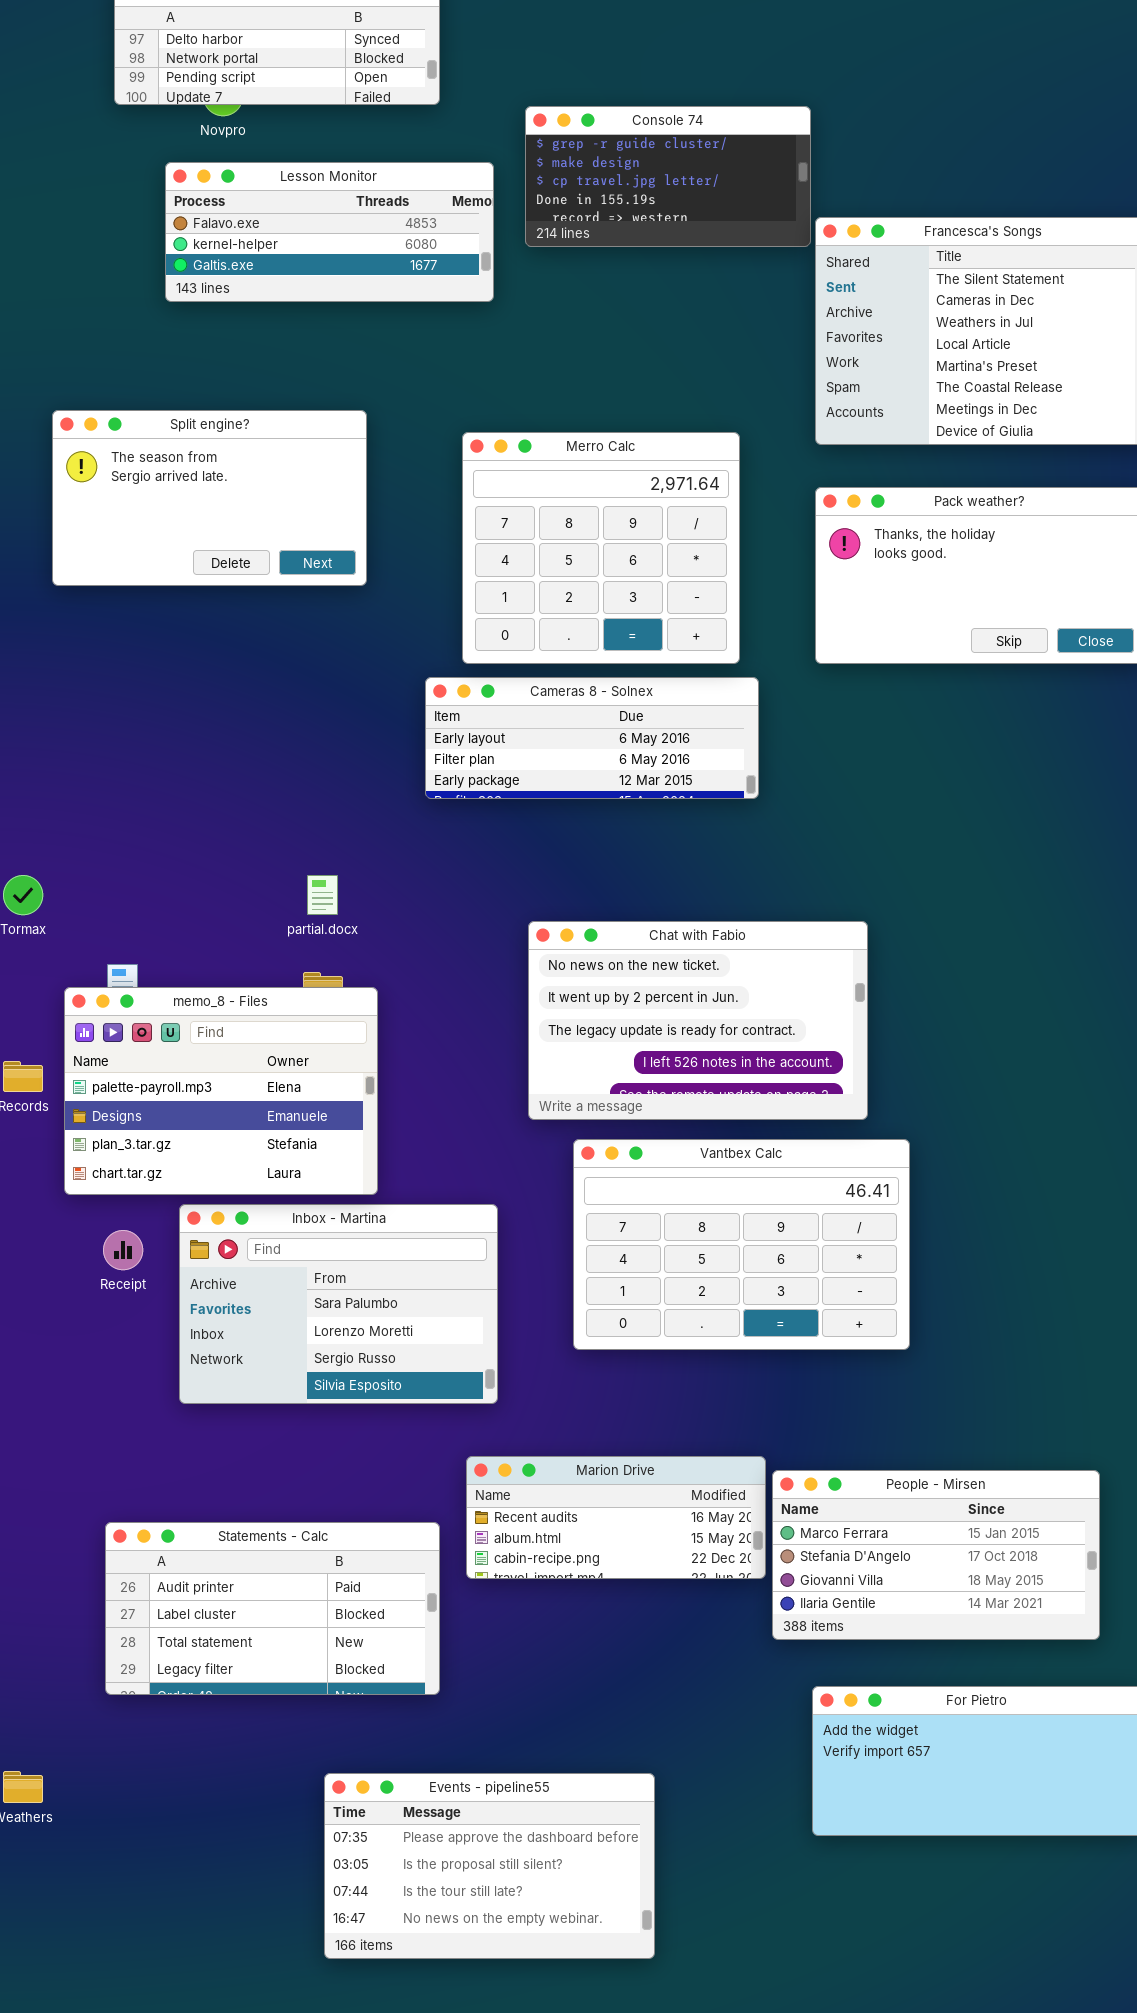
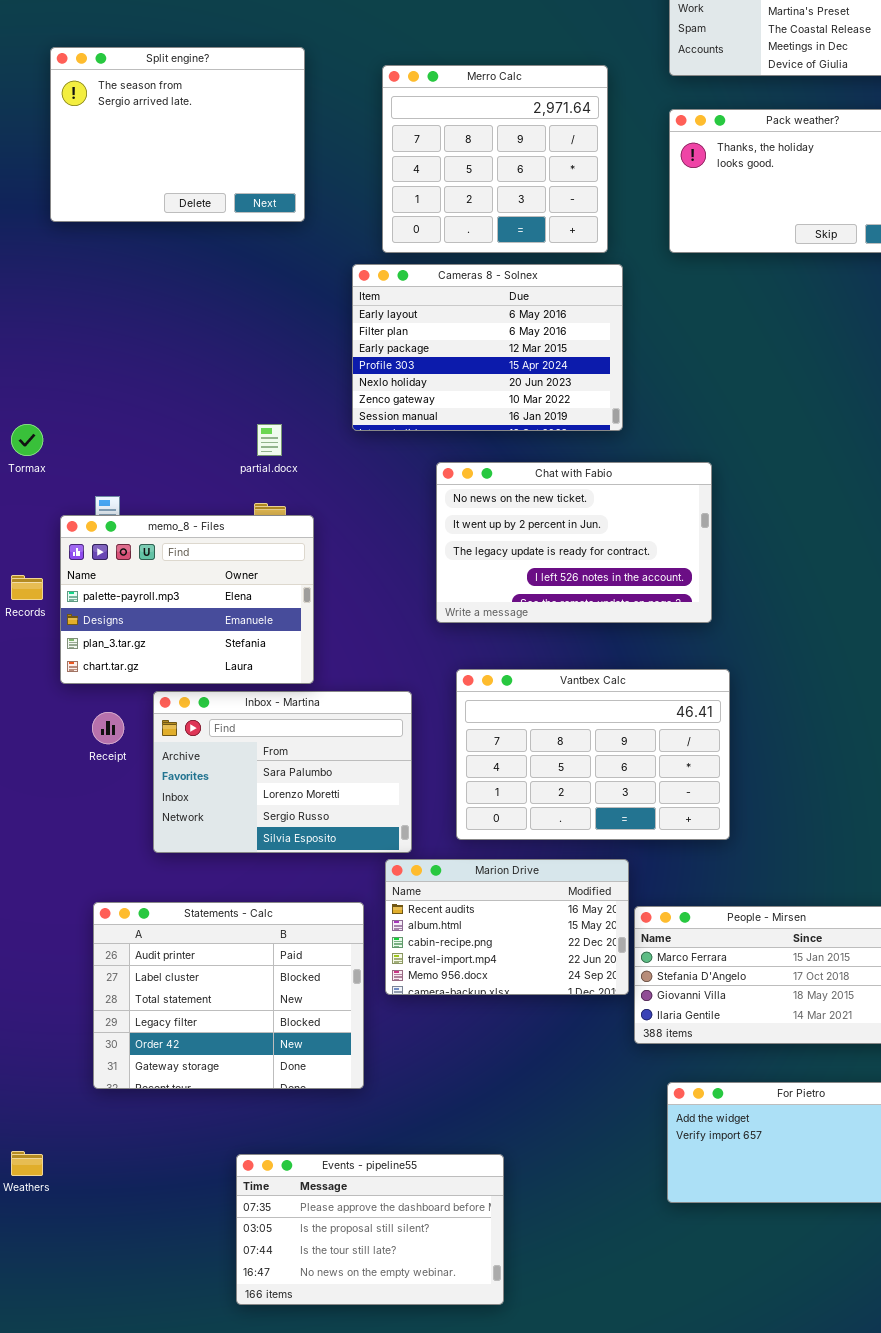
Split engine?: [52,410,367,586] -> [50,47,305,222], resized
Cameras 8 - Solnex: [425,677,759,799] -> [352,264,623,431], resized
Vantbex Calc: [573,1139,910,1350] -> [456,669,730,840], moved
Marion Drive: [466,1456,766,1579] -> [385,859,629,995], resized
Statements - Calc: [105,1522,440,1695] -> [93,902,364,1089], resized
Events - pipeline55: [324,1773,655,1959] -> [236,1154,504,1305], moved

